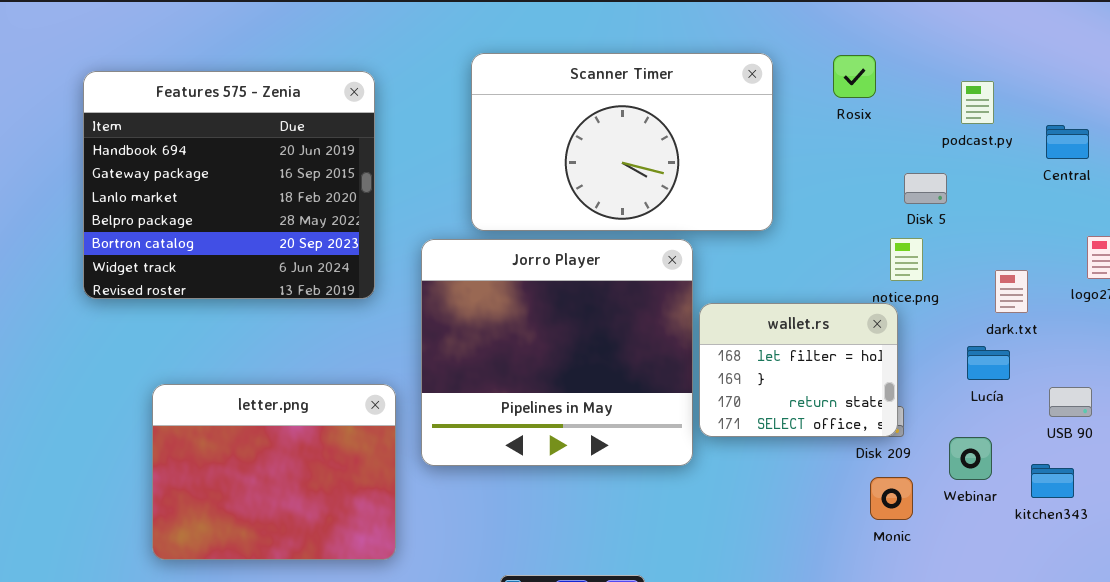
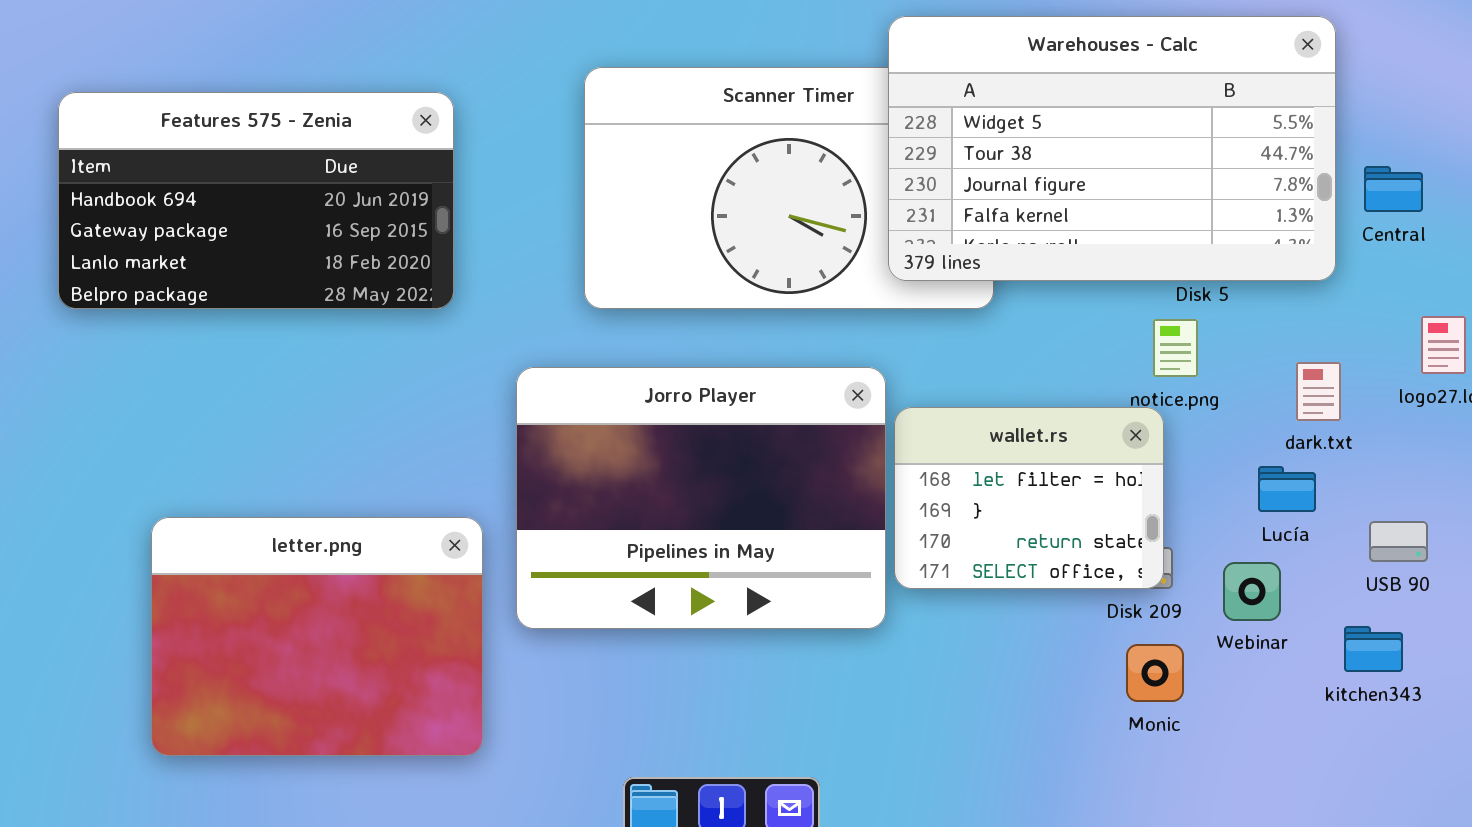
Warehouses - Calc: none -> [888,16,1336,281], opened
Features 575 - Zenia: [83,71,375,299] -> [58,92,454,309], resized
Jorro Player: [421,239,693,466] -> [516,367,886,629], resized
Webinar: [949,437,992,480] -> [1223,562,1281,621], moved

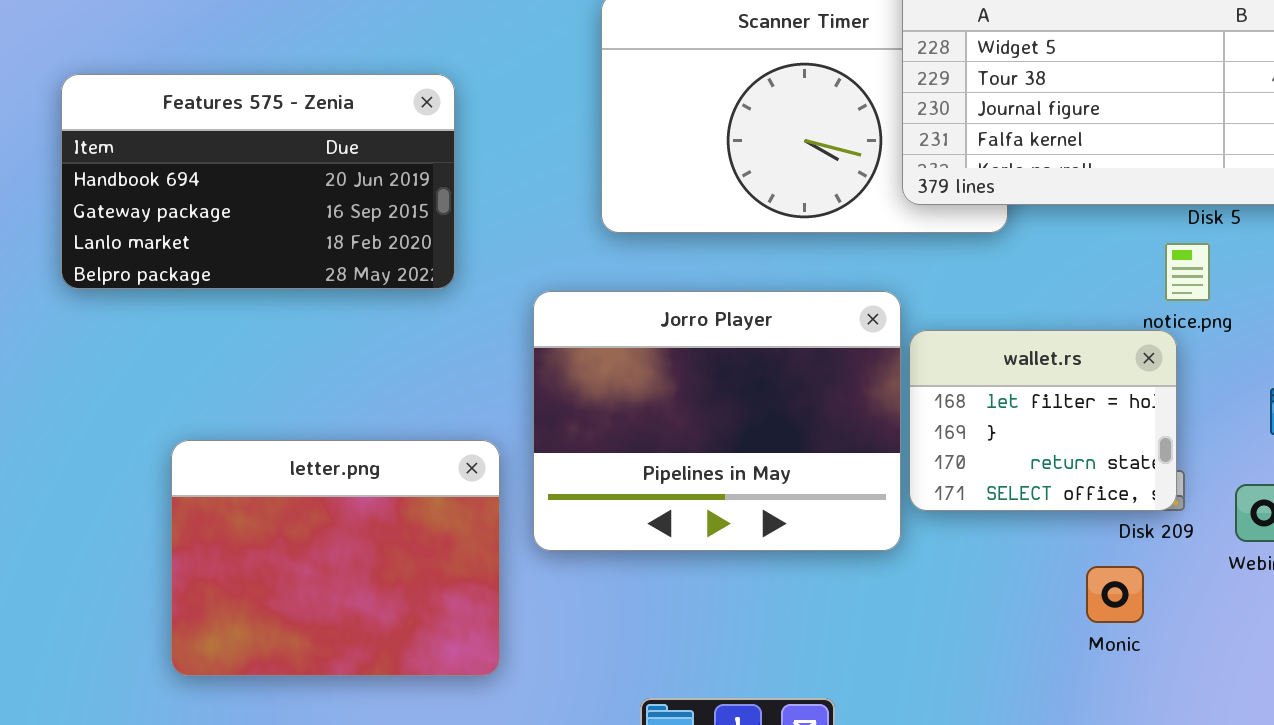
Features 575 - Zenia: [58,92,454,309] -> [61,74,455,289], moved
Monic: [1126,644,1184,702] -> [1086,566,1144,623], moved

